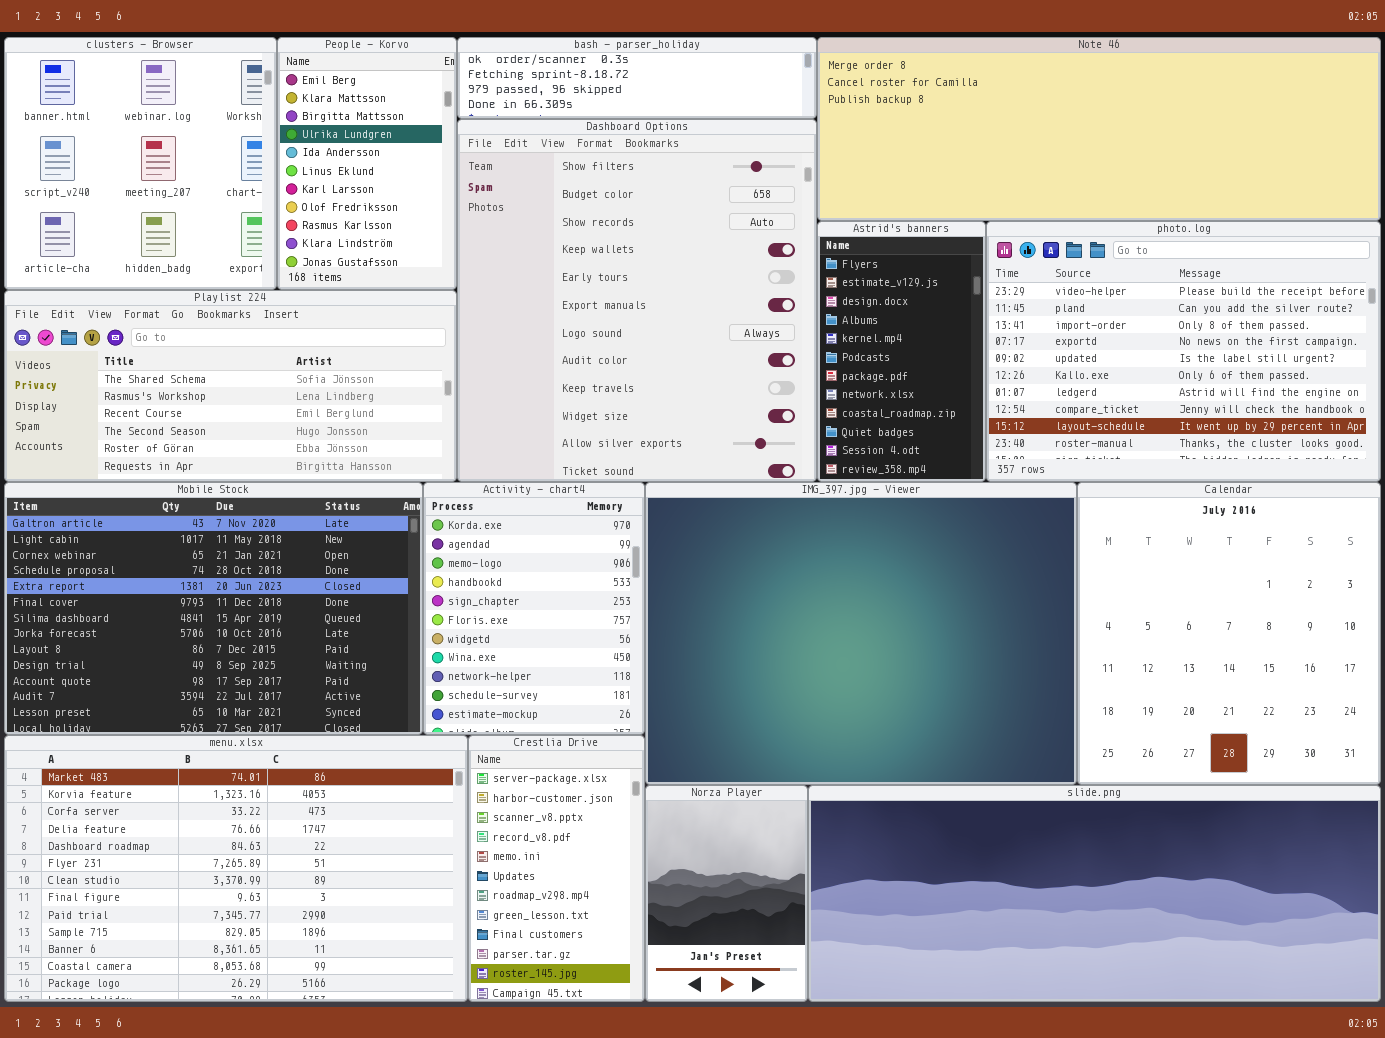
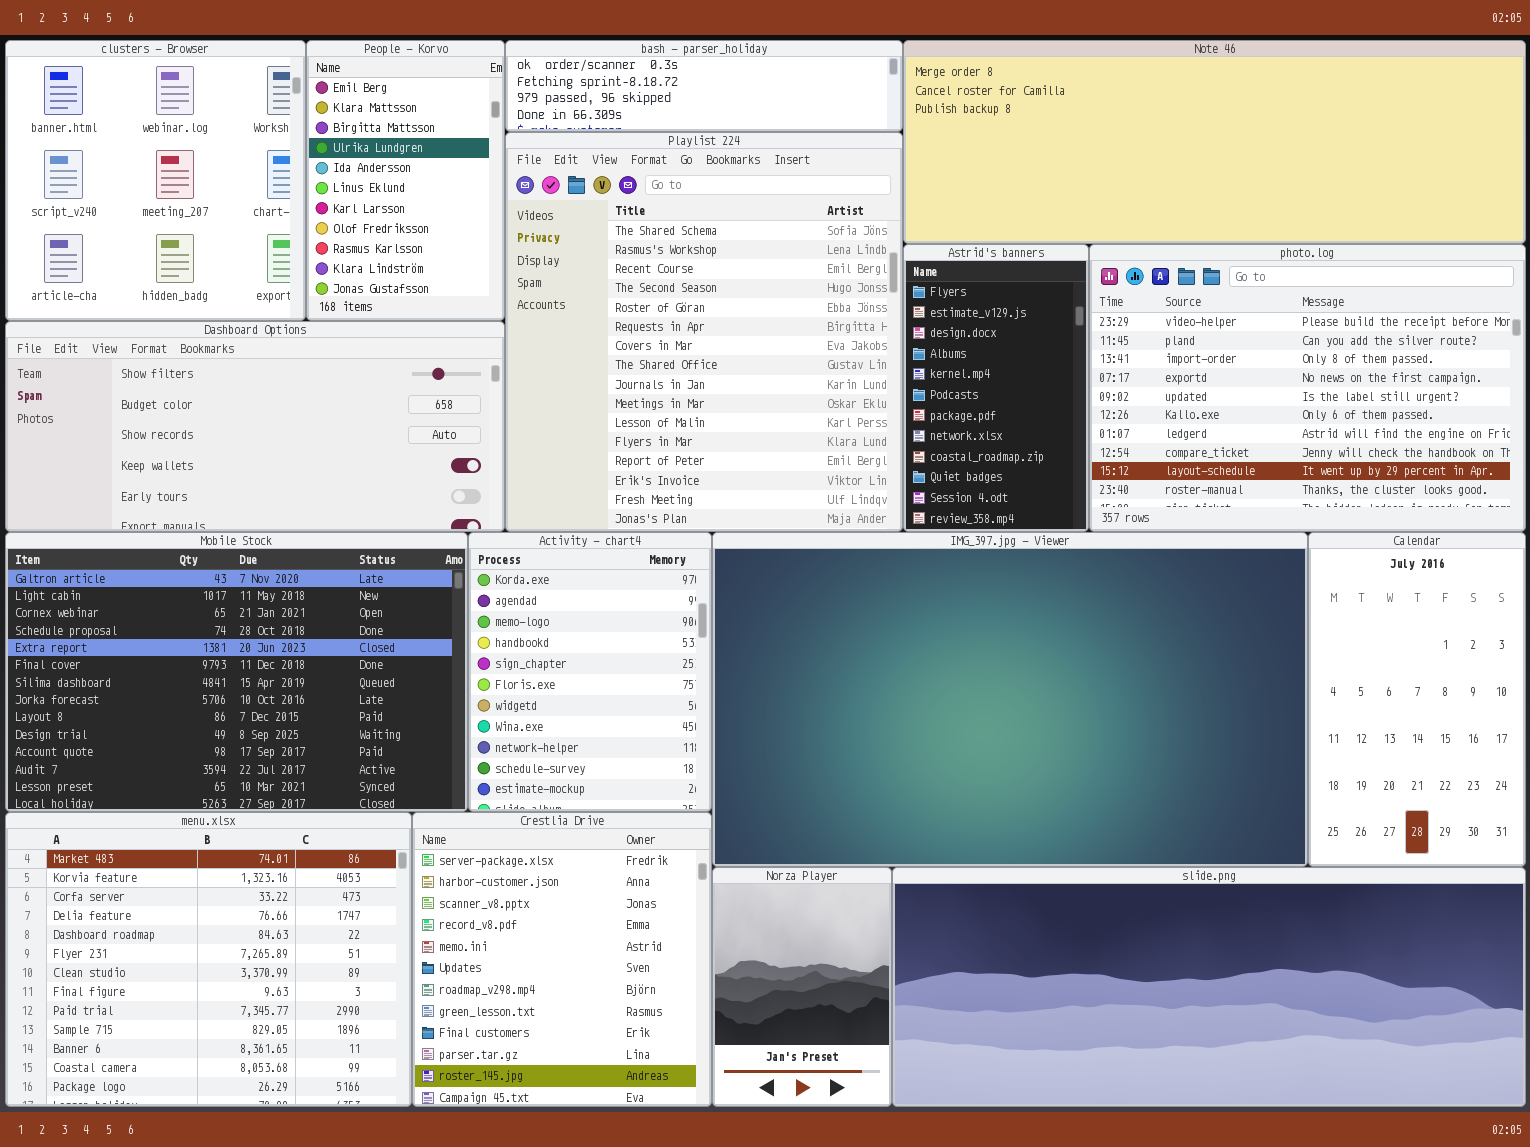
Dashboard Options: [457,119,817,482] -> [5,321,505,532], moved, resized
Playlist 224: [4,290,457,482] -> [505,132,903,532], moved, resized
IMG_397.jpg - Viewer: [645,482,1077,785] -> [712,532,1308,867], resized
Calendar: [1077,482,1381,785] -> [1308,532,1526,867], resized
menu.xlsx: [4,735,468,1002] -> [5,812,412,1107], resized
Crestlia Drive: [468,735,645,1002] -> [412,812,712,1107], resized

